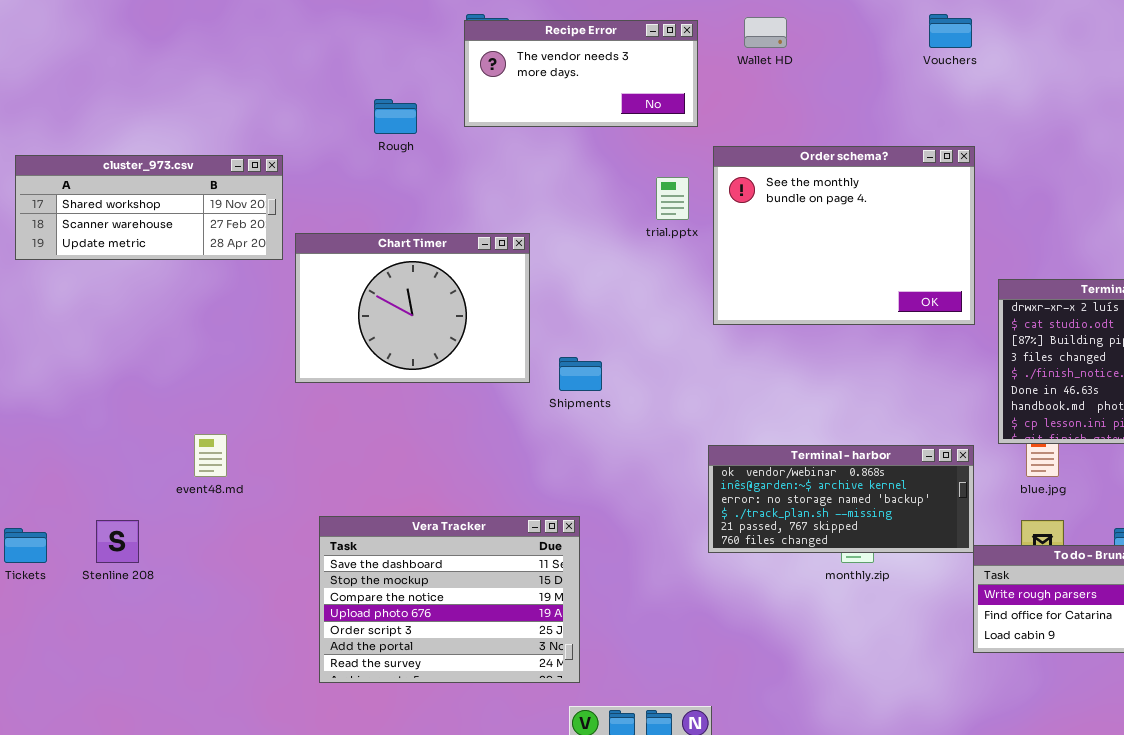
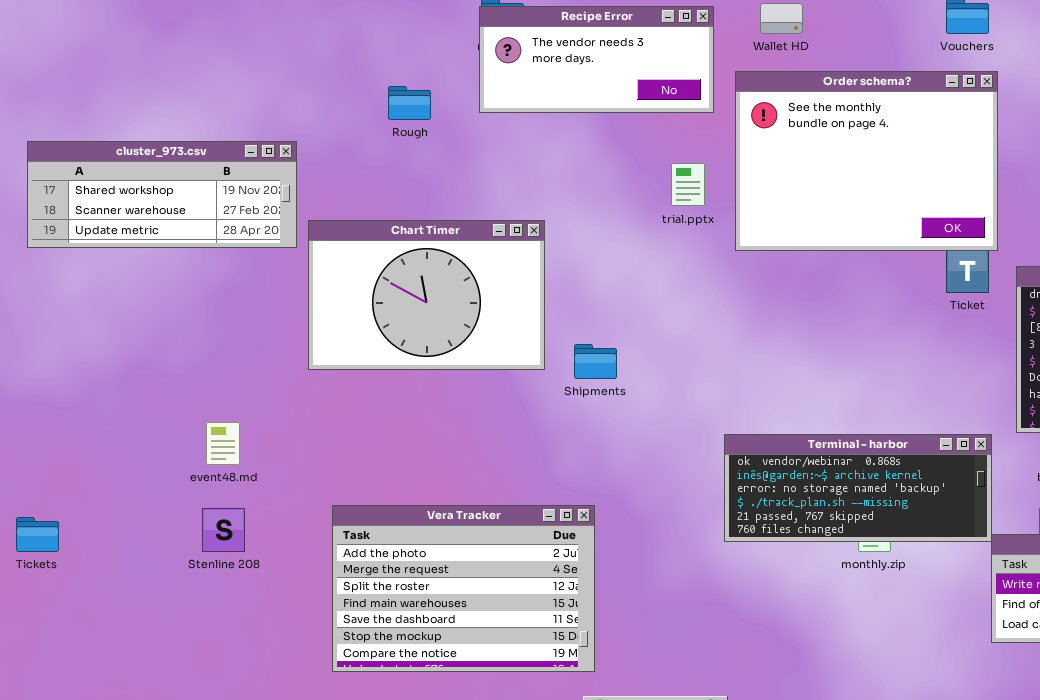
Order schema?: [713,146,975,325] -> [735,71,998,251], moved
Vera Tracker: [319,516,580,683] -> [332,505,595,672], scrolled up 4 rows
Stenline 208: [96,520,139,563] -> [202,508,245,552], moved

